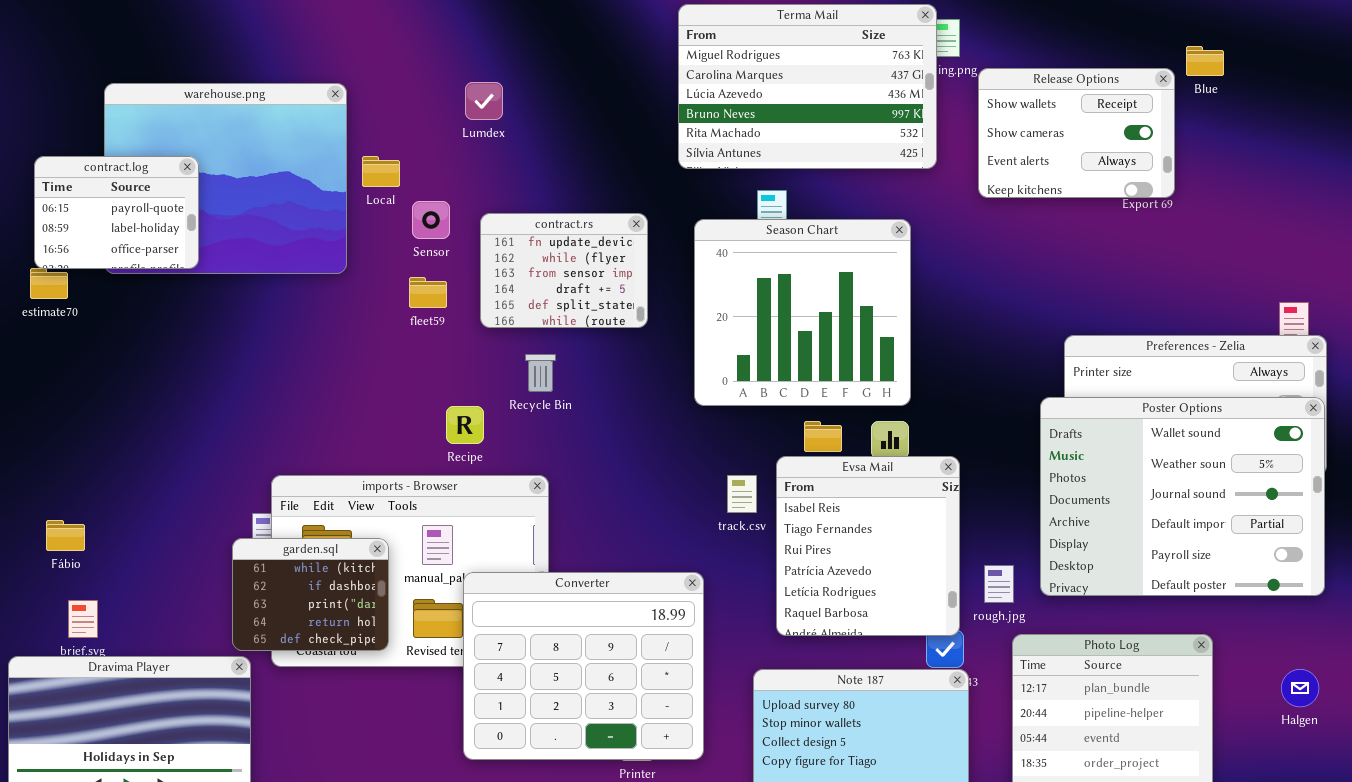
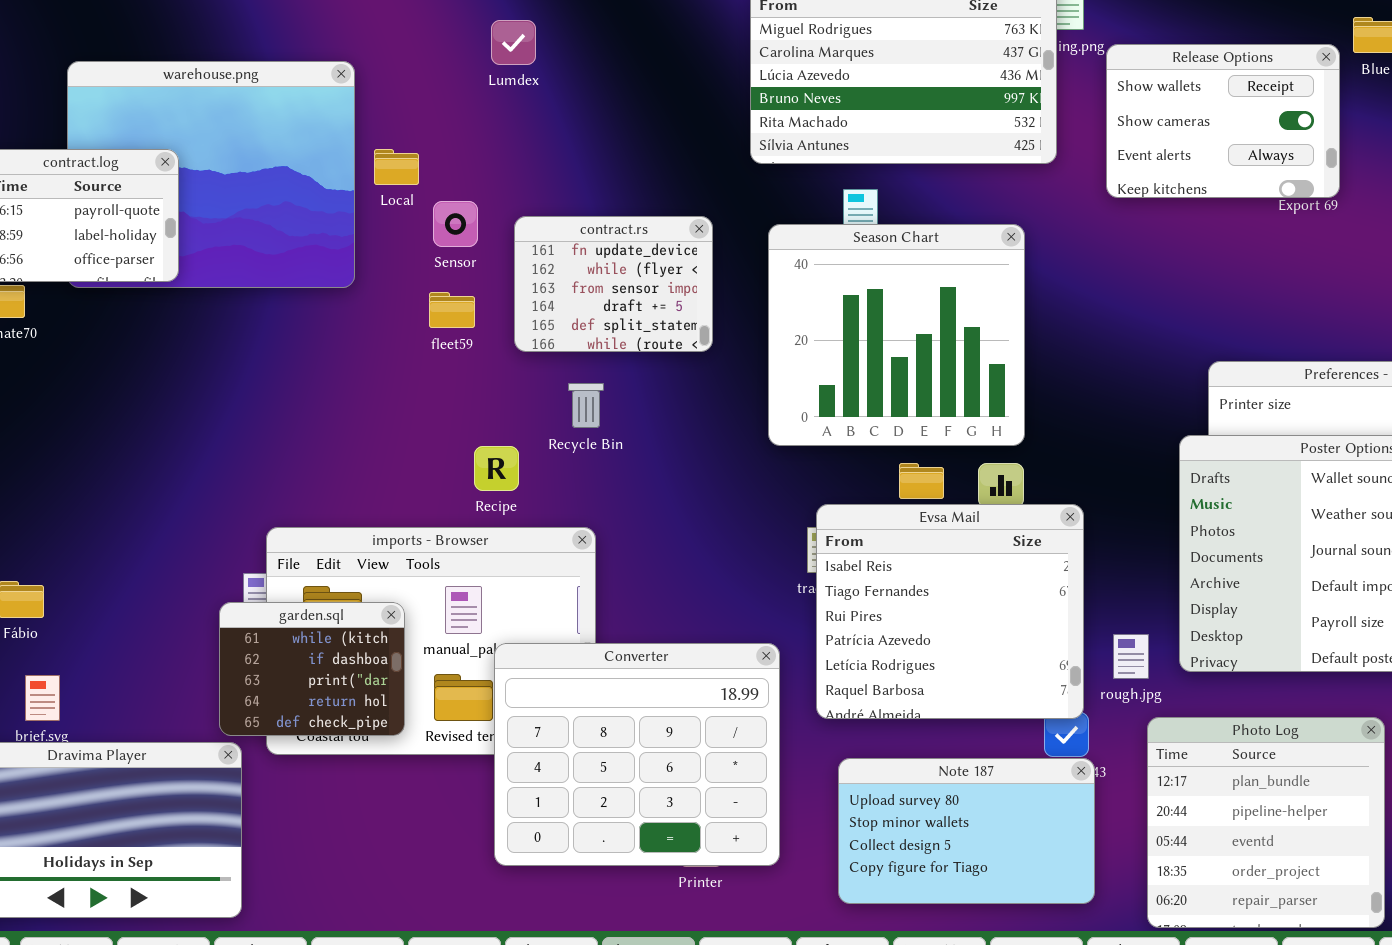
Lumdex: [465,82,503,120] -> [491,20,536,65], moved
Evsa Mail: [776,456,960,636] -> [816,504,1084,719], resized

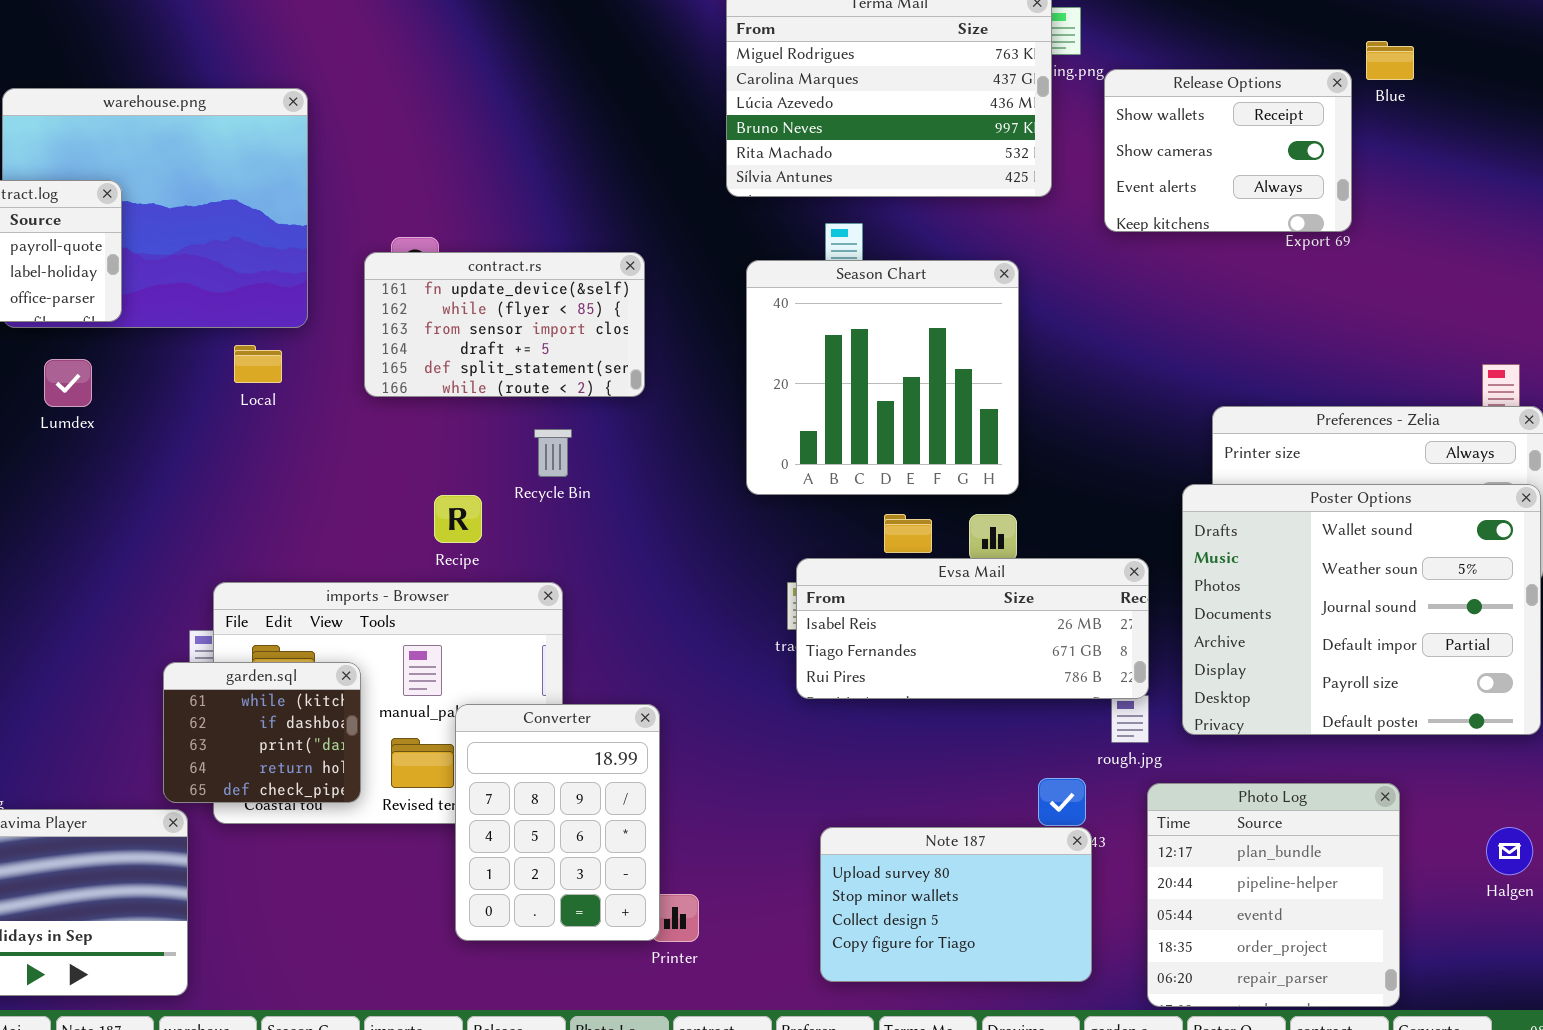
Lumdex: [491,20,536,65] -> [44,359,92,407], moved
Local: [374,149,419,185] -> [234,345,282,383], moved
contract.rs: [514,216,713,352] -> [364,252,645,397], moved, resized
Evsa Mail: [816,504,1084,719] -> [796,558,1149,699], resized
Converter: [494,643,780,866] -> [455,704,660,941], resized

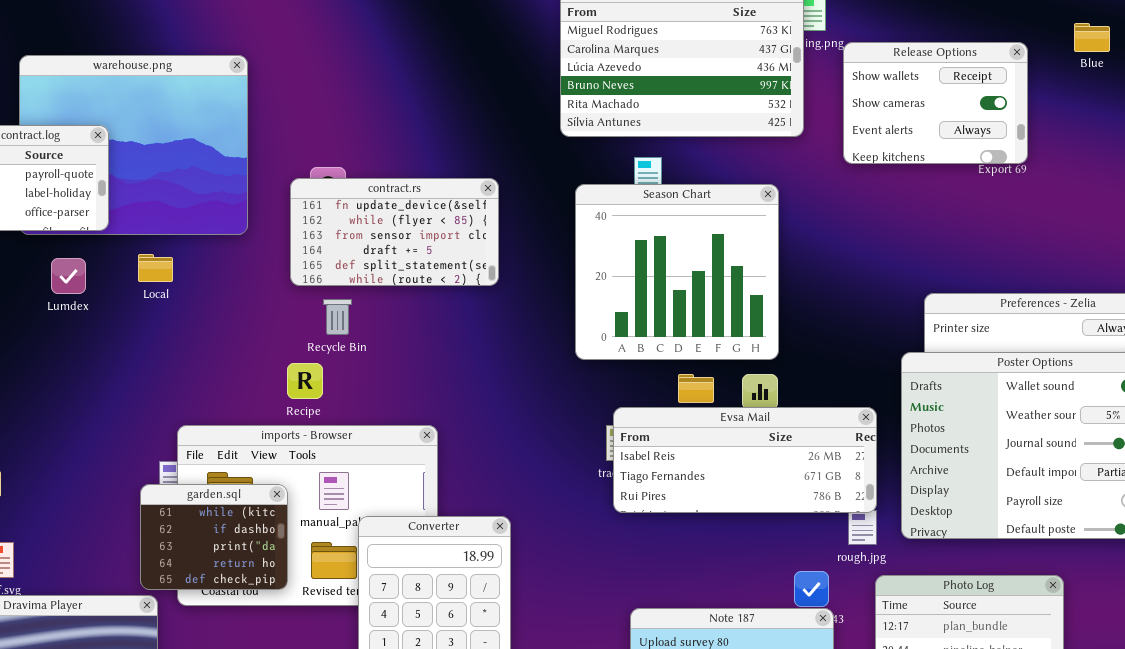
Blue: [1366,41,1414,80] -> [1074,23,1110,52], moved
Local: [234,345,282,383] -> [138,254,173,282], moved
Recycle Bin: [534,429,572,477] -> [323,299,352,335], moved
Recipe: [434,495,482,543] -> [287,363,323,399], moved

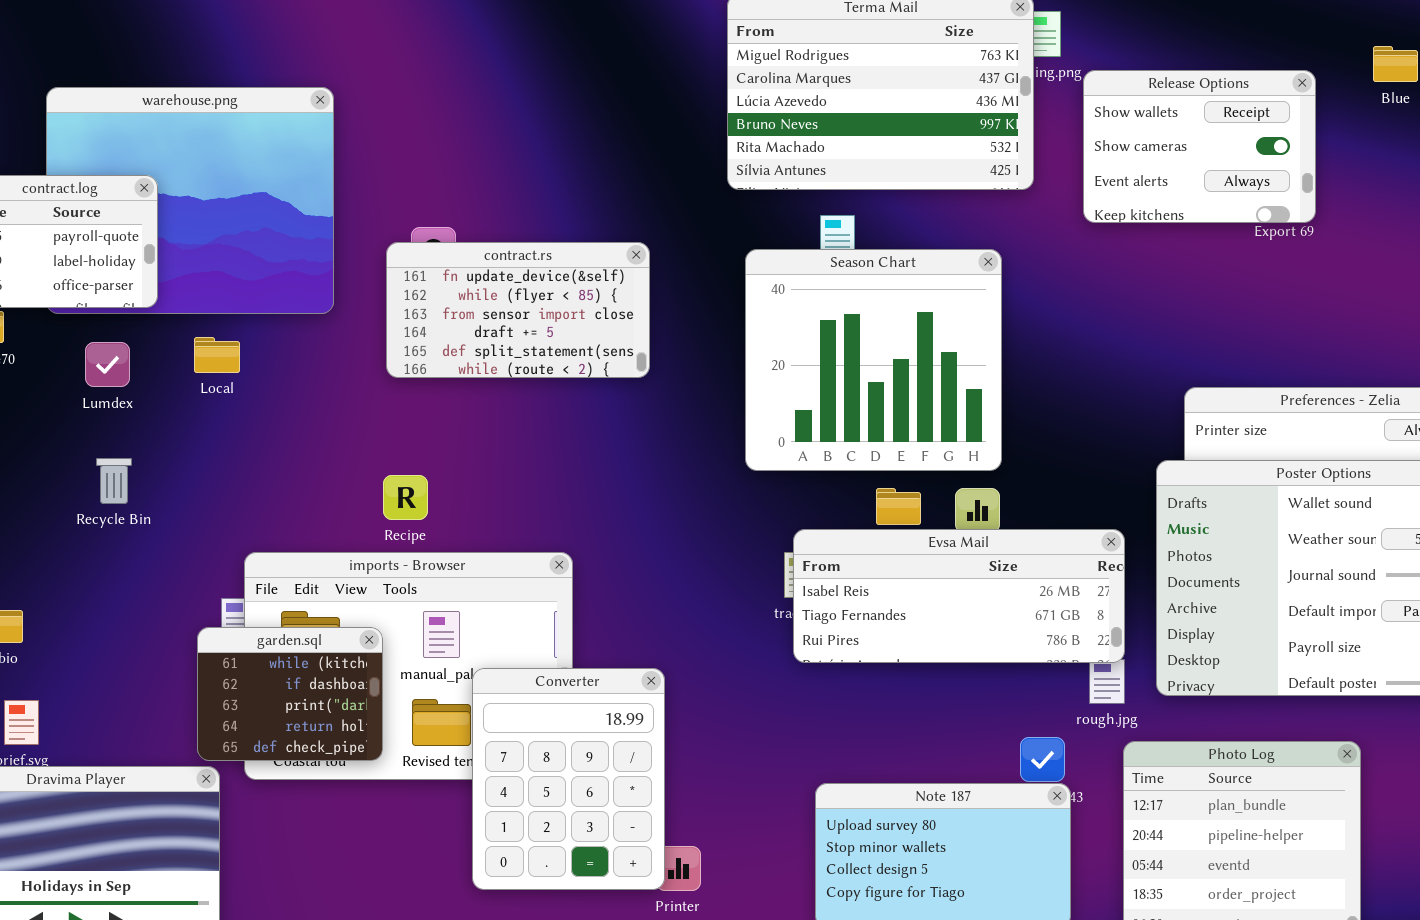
Recycle Bin: [323,299,352,335] -> [96,458,132,504], moved

